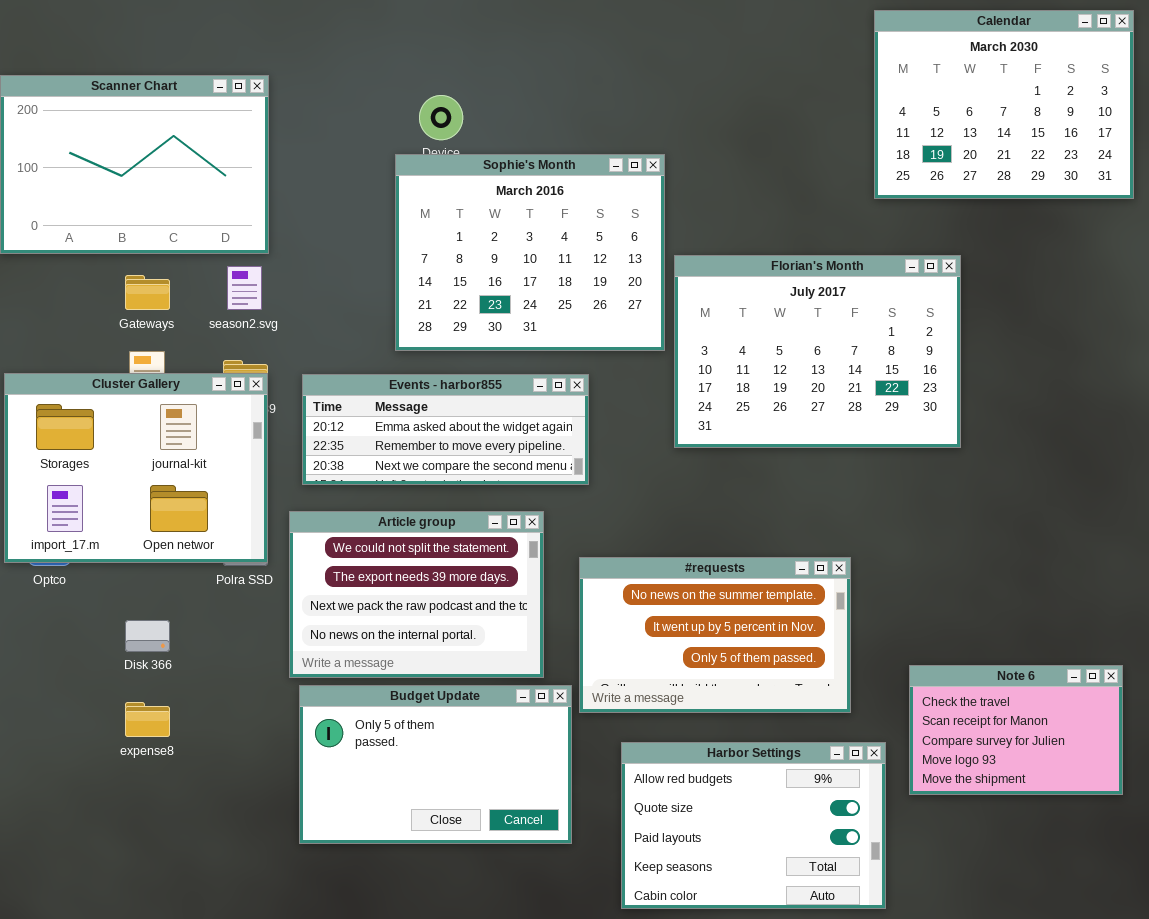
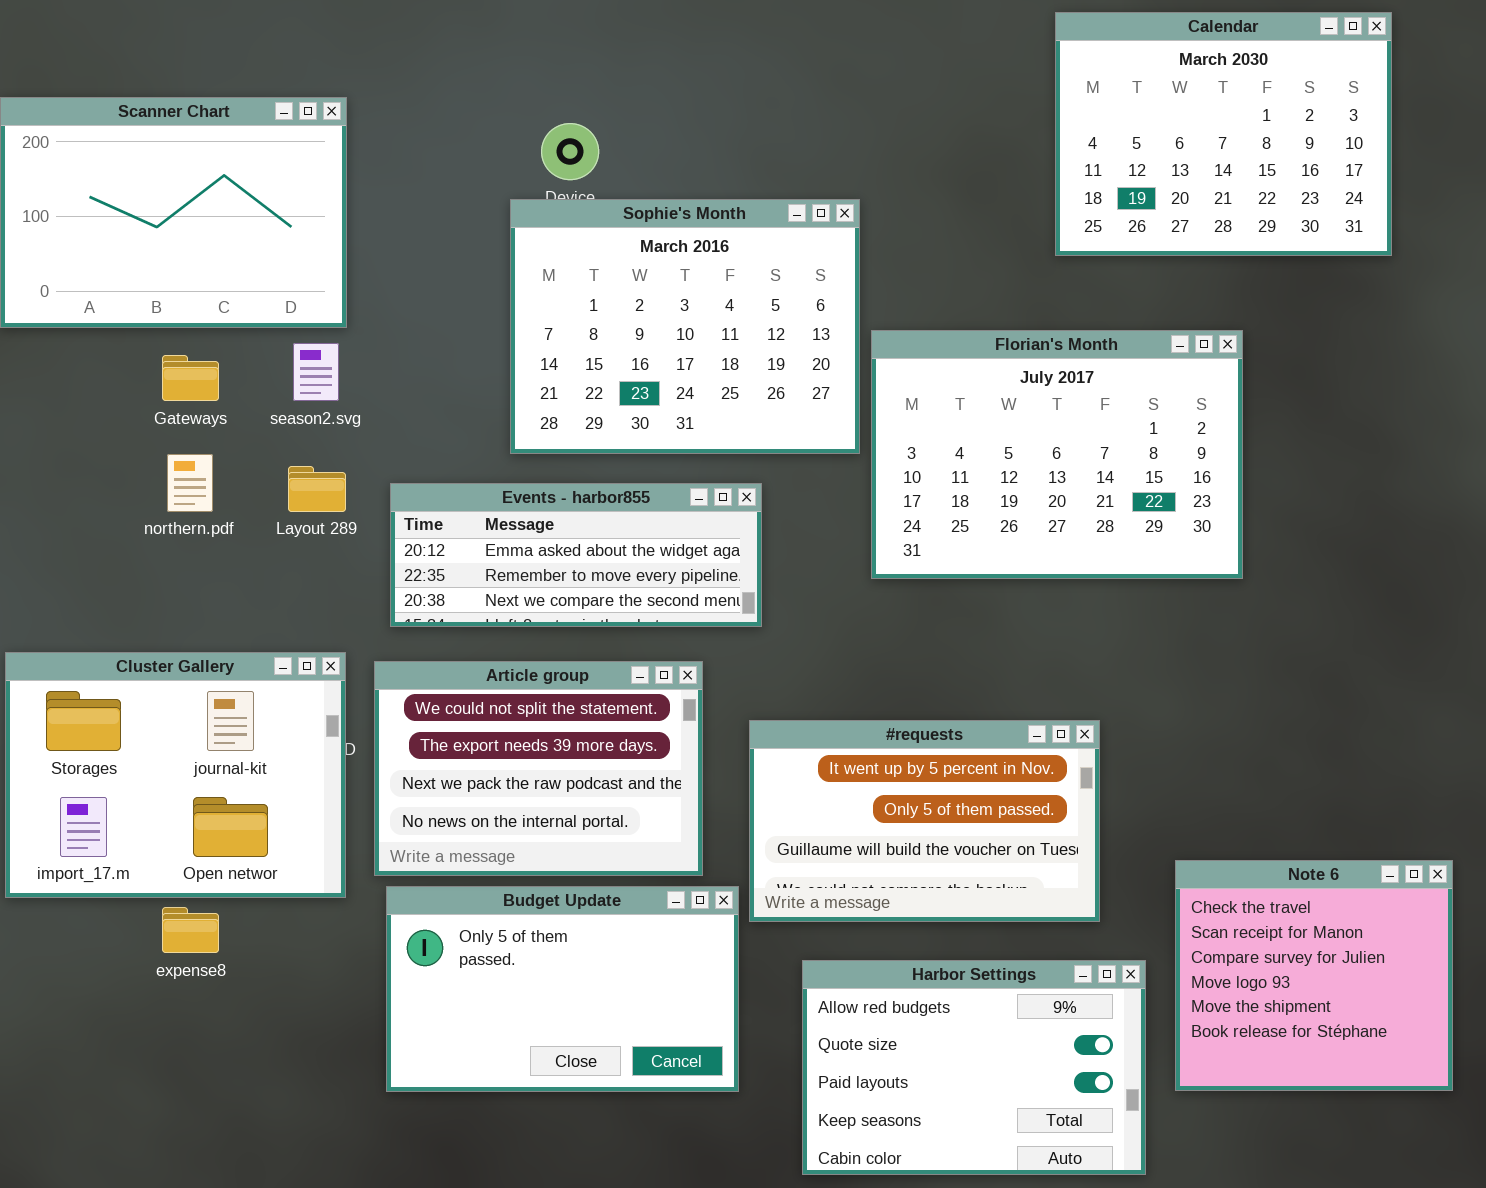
Calendar: [874,10,1134,199] -> [1055,12,1392,256], moved
Cluster Gallery: [4,373,268,563] -> [5,652,346,898], moved
#requests: [579,557,851,713] -> [749,720,1100,922], scrolled down 1 row
Note 6: [909,665,1123,795] -> [1175,860,1453,1091], resized

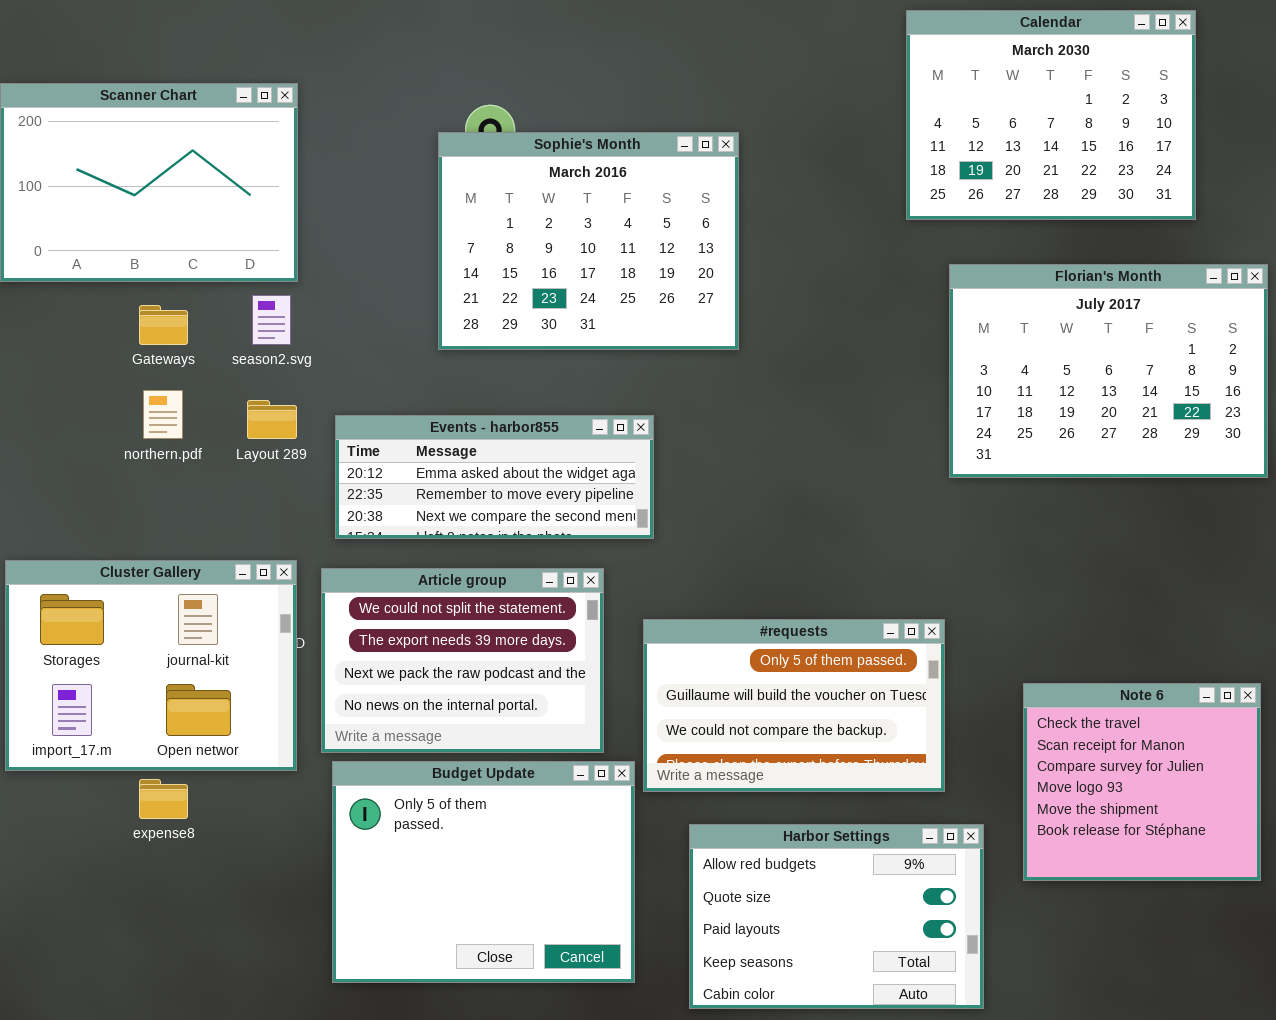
Sophie's Month: [510,199,860,454] -> [438,132,739,350], moved
Florian's Month: [871,330,1243,579] -> [949,264,1268,478], moved
#requests: [749,720,1100,922] -> [643,619,945,792], scrolled down 1 row
Note 6: [1175,860,1453,1091] -> [1023,683,1261,881], moved
Budget Update: [386,886,739,1092] -> [332,761,635,983], resized

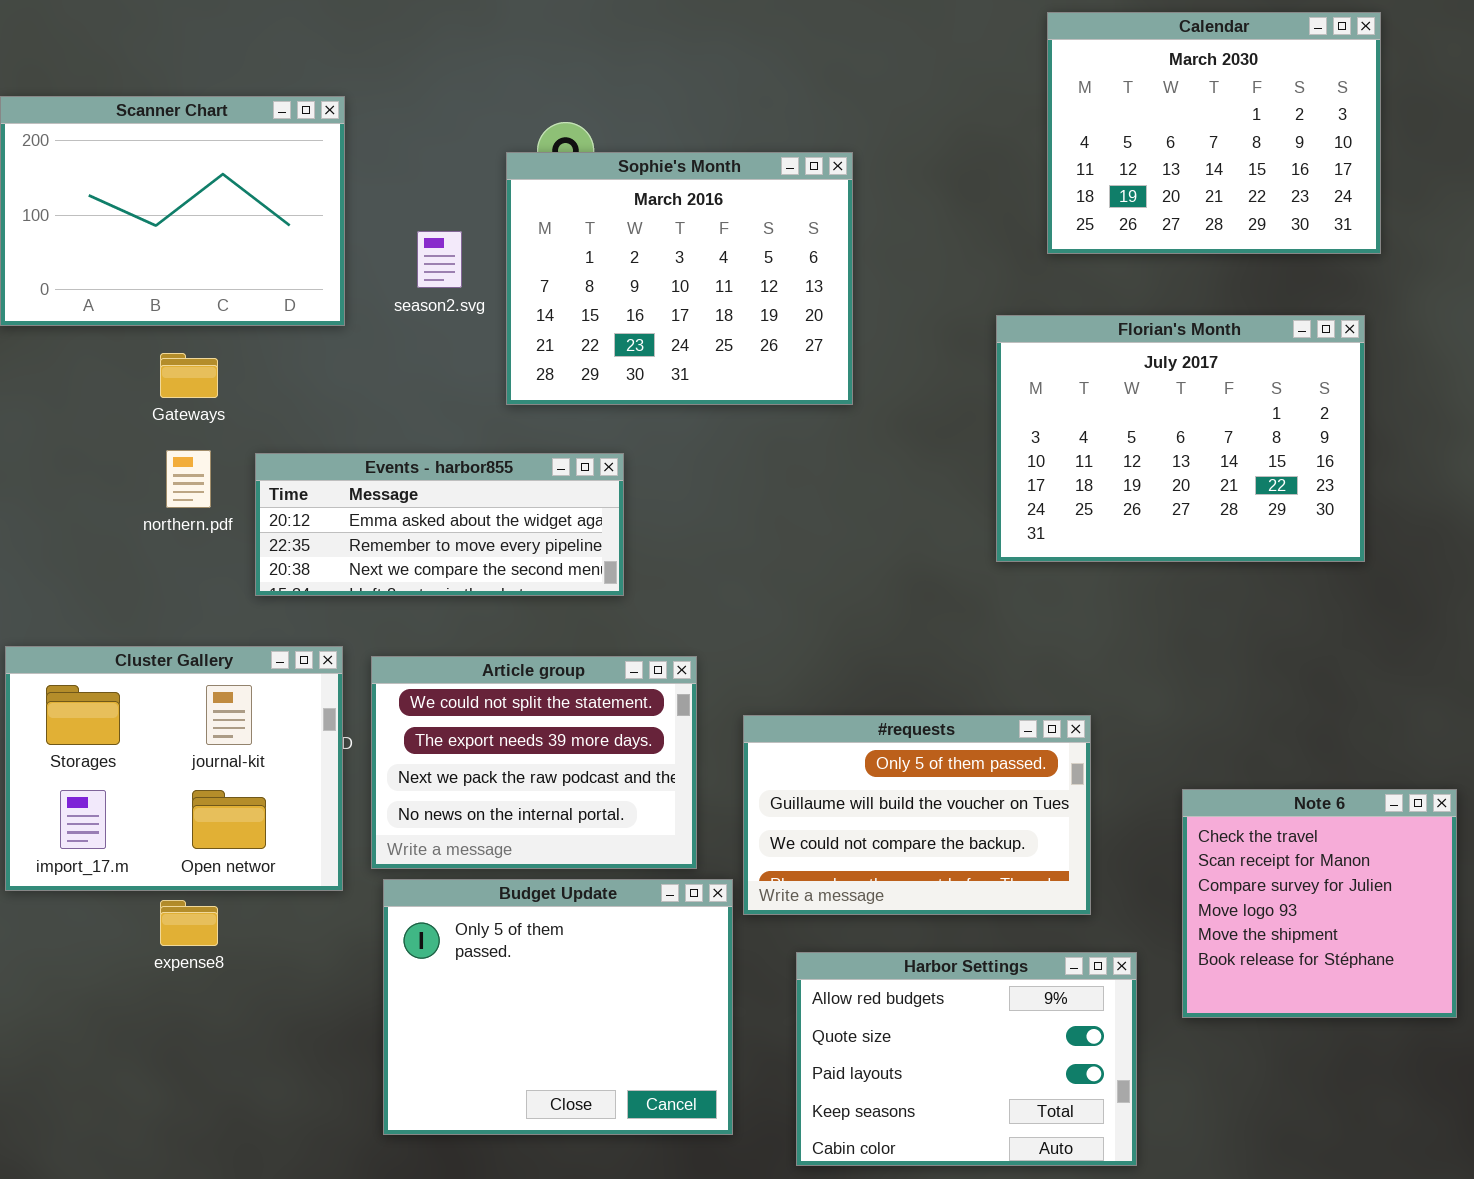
Florian's Month: [949,264,1268,478] -> [996,315,1365,562], moved
season2.svg: [252,295,291,345] -> [417,231,462,288], moved
Events - harbor855: [335,415,654,539] -> [255,453,624,596], moved

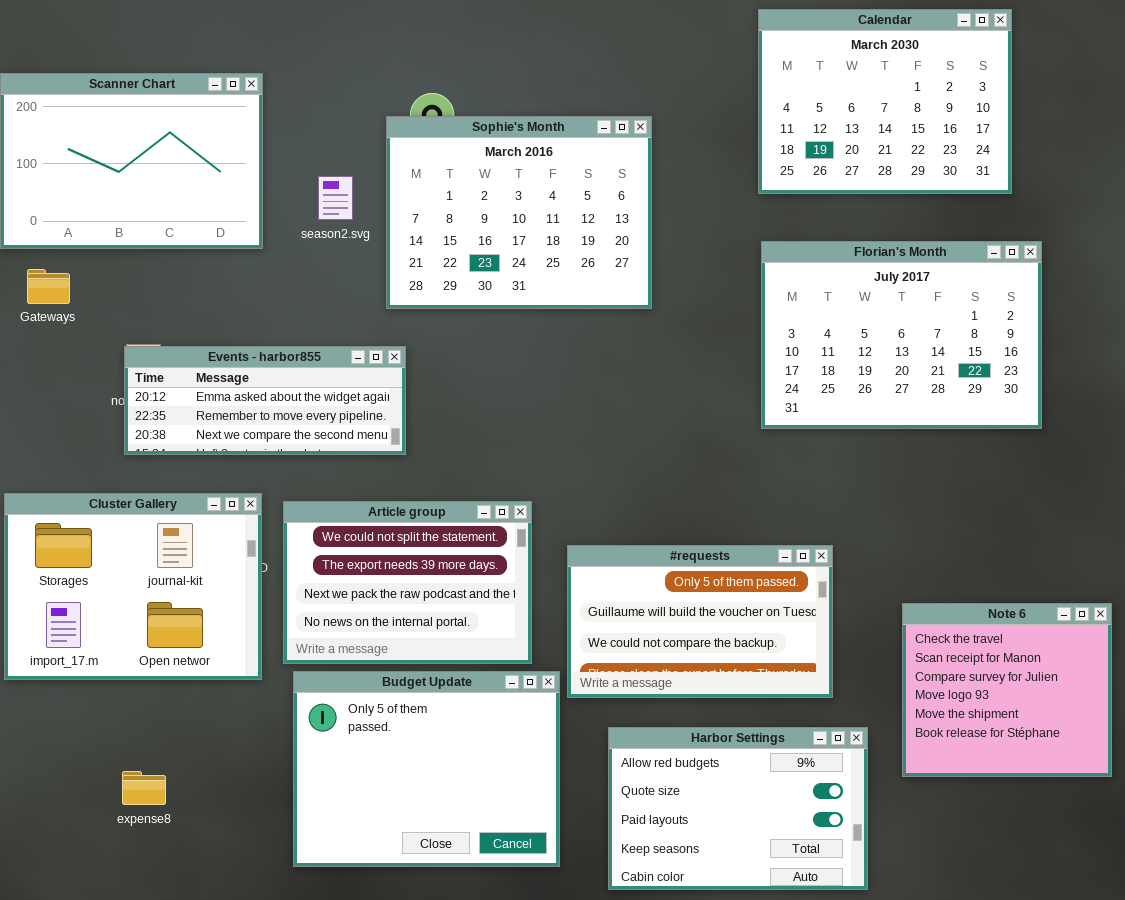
Calendar: [1047,12,1381,254] -> [758,9,1012,194], moved
Gateways: [160,353,218,398] -> [27,269,70,304], moved
Events - harbor855: [255,453,624,596] -> [124,346,406,455], moved
expense8: [160,900,218,946] -> [122,771,166,805], moved

